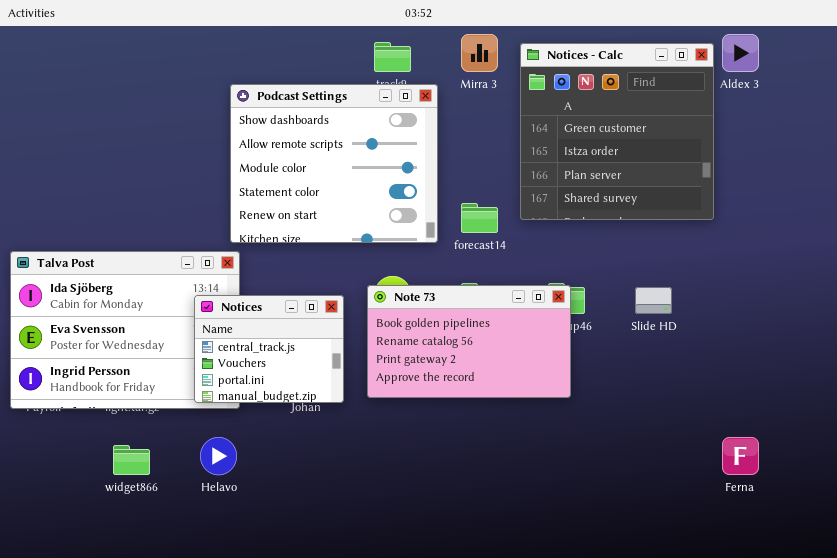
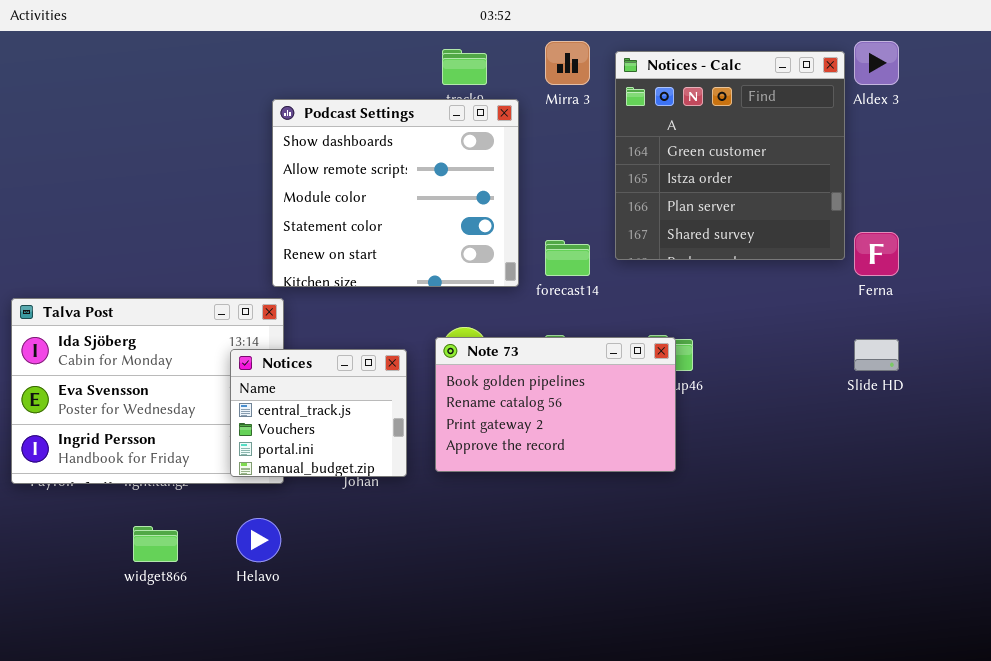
Slide HD: [635,287,672,314] -> [854,339,899,371], moved
Ferna: [722,437,759,475] -> [854,232,899,276], moved

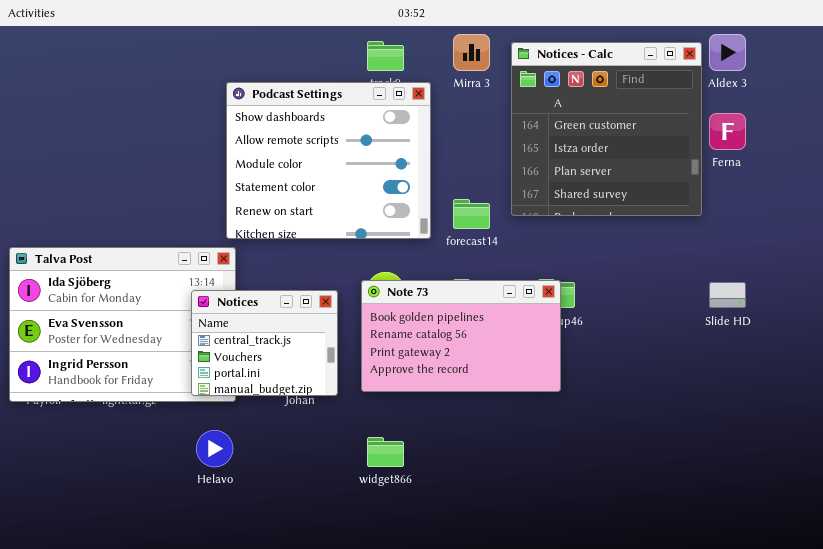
Ferna: [854,232,899,276] -> [709,113,746,150], moved
widget866: [133,526,178,562] -> [367,437,404,467], moved

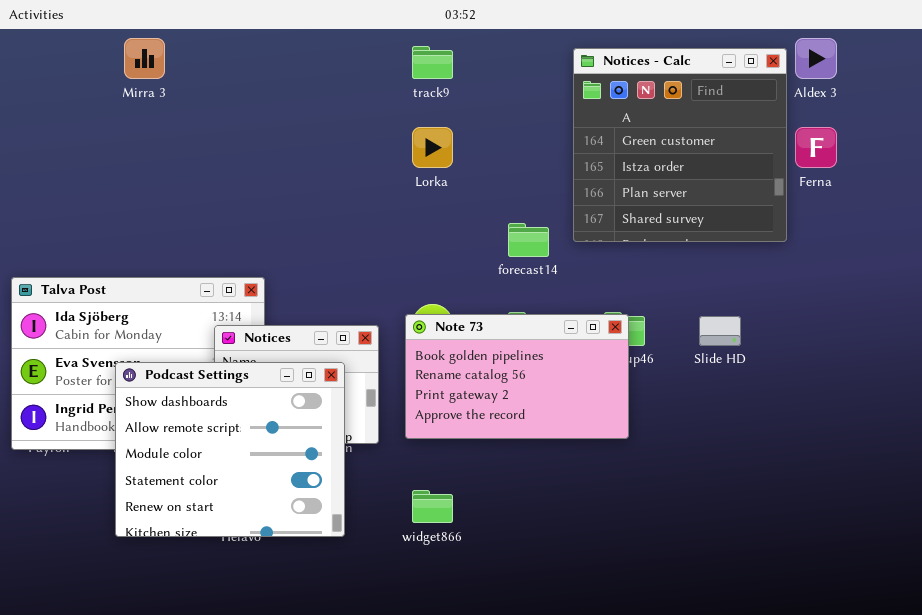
Mirra 3: [453,34,490,71] -> [124,38,165,79], moved
Podcast Settings: [226,82,431,239] -> [115,362,345,537], moved
Slide HD: [709,282,746,308] -> [699,316,741,346], moved

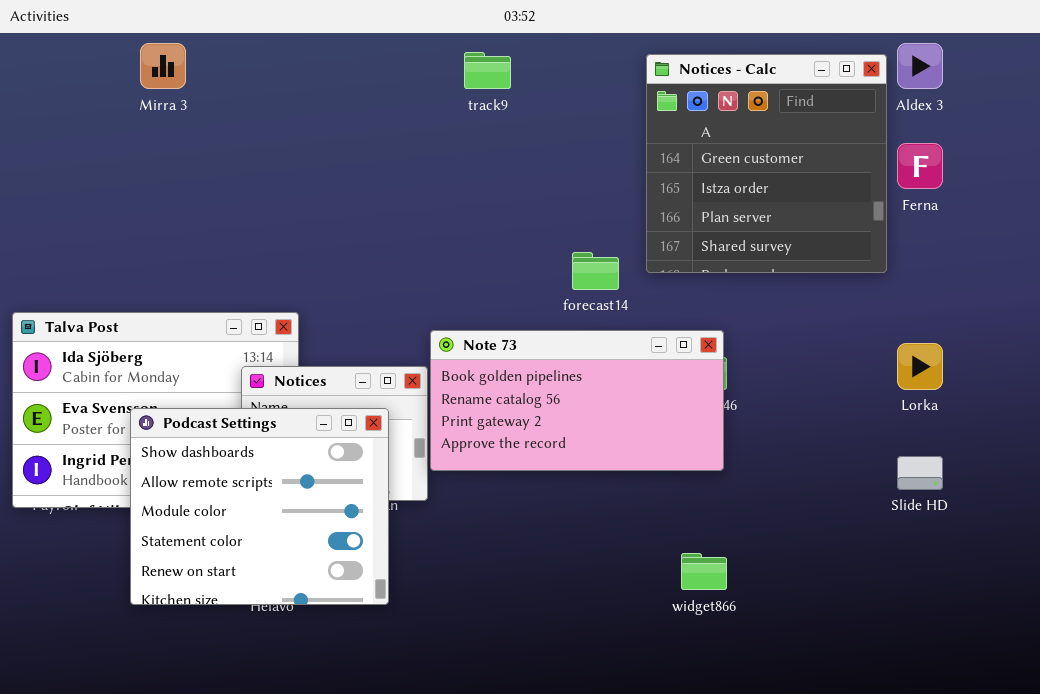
Lorka: [412,127,453,168] -> [897,343,943,390], moved
Note 73: [405,314,629,439] -> [430,330,724,471], moved, resized
Slide HD: [699,316,741,346] -> [897,456,943,490], moved
widget866: [412,490,453,523] -> [681,553,727,590], moved

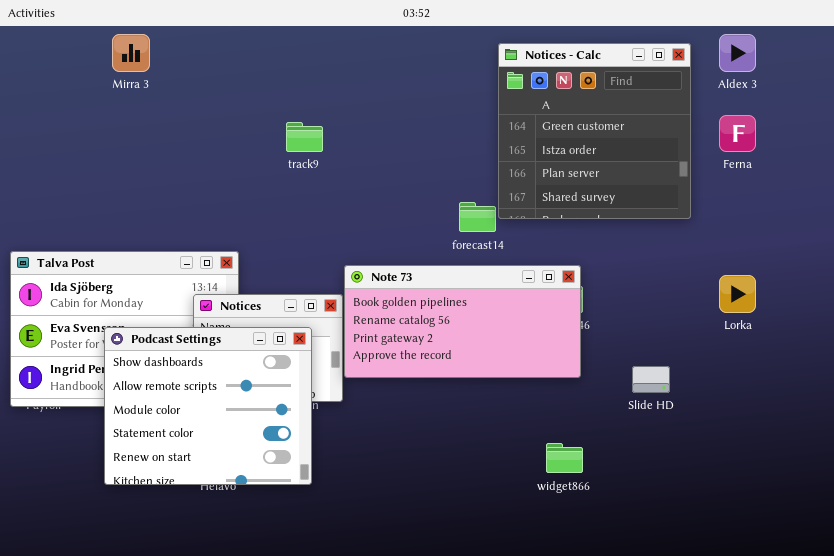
track9: [464,52,511,89] -> [286,122,323,152], moved
Notices - Calc: [646,54,887,273] -> [498,43,691,219], moved
Slide HD: [897,456,943,490] -> [632,366,670,393], moved

